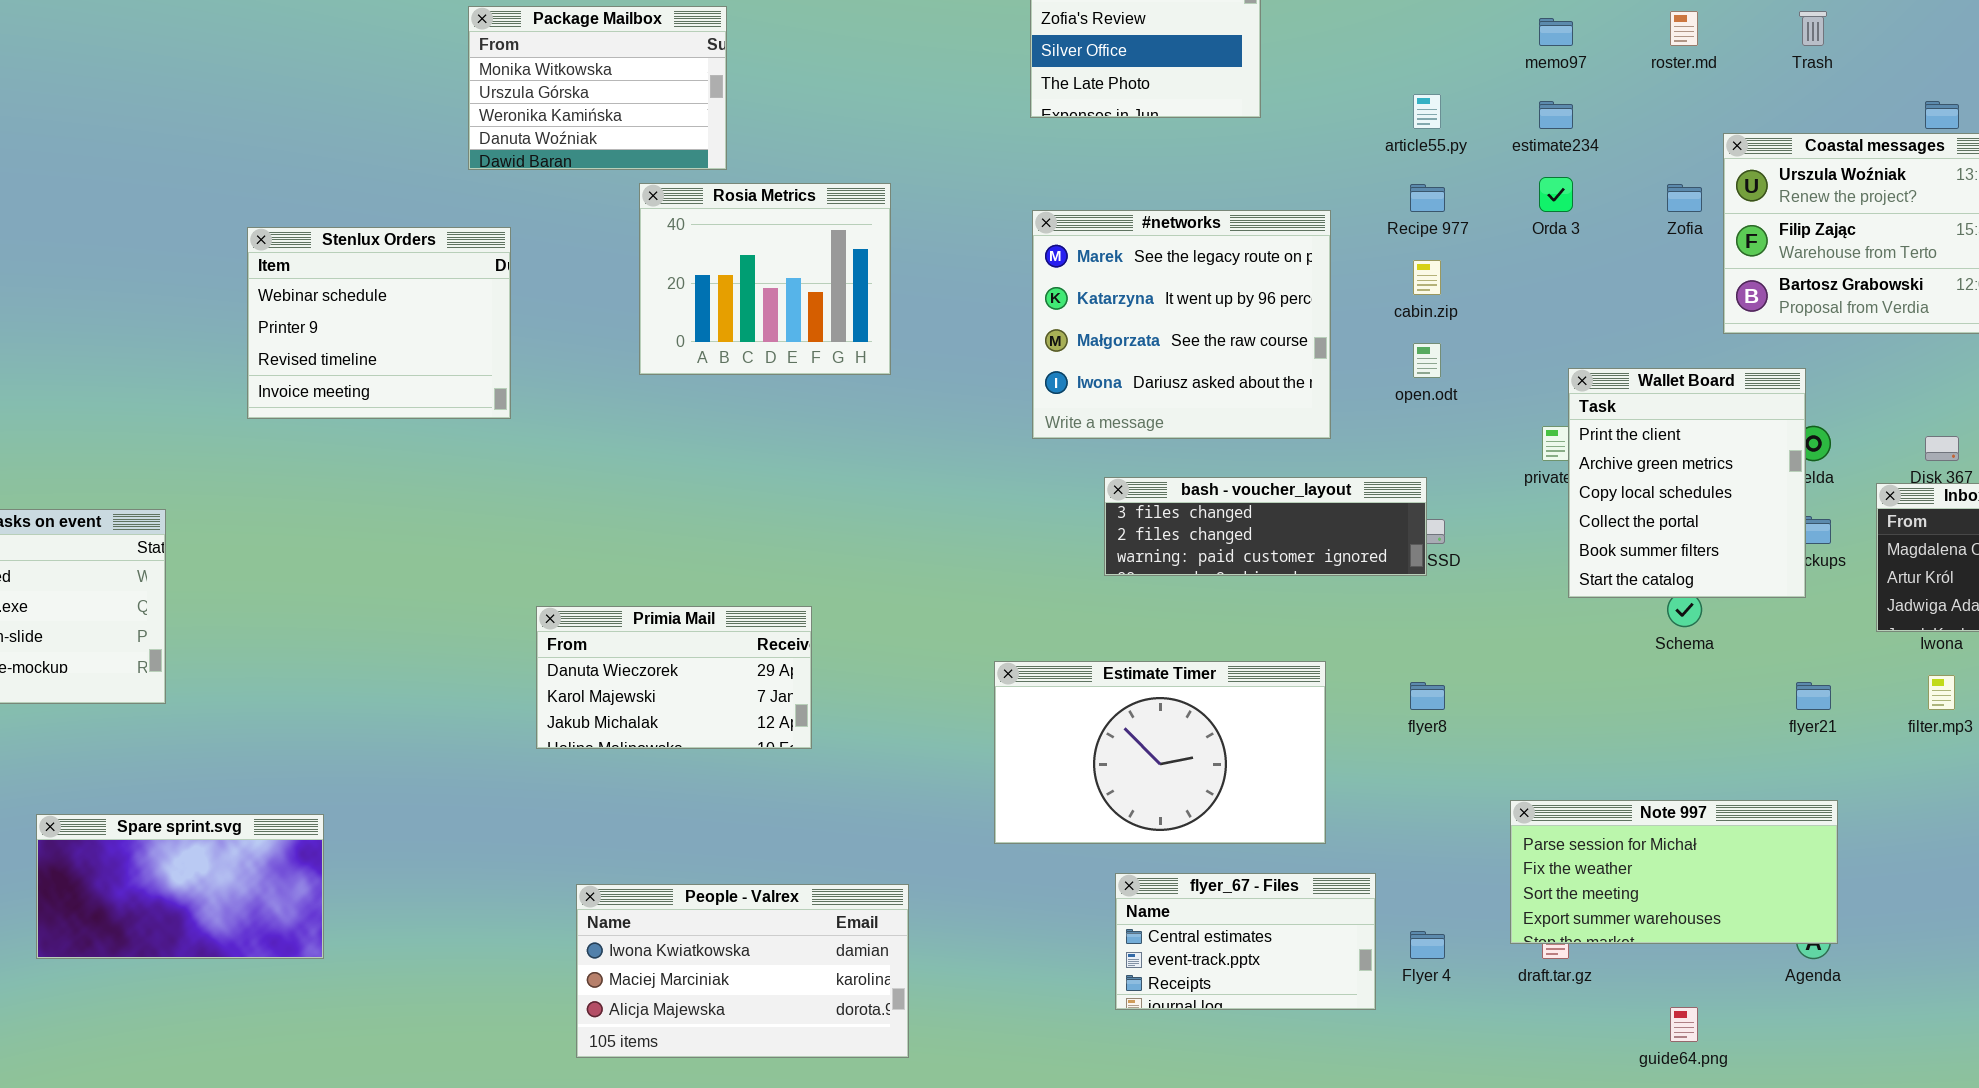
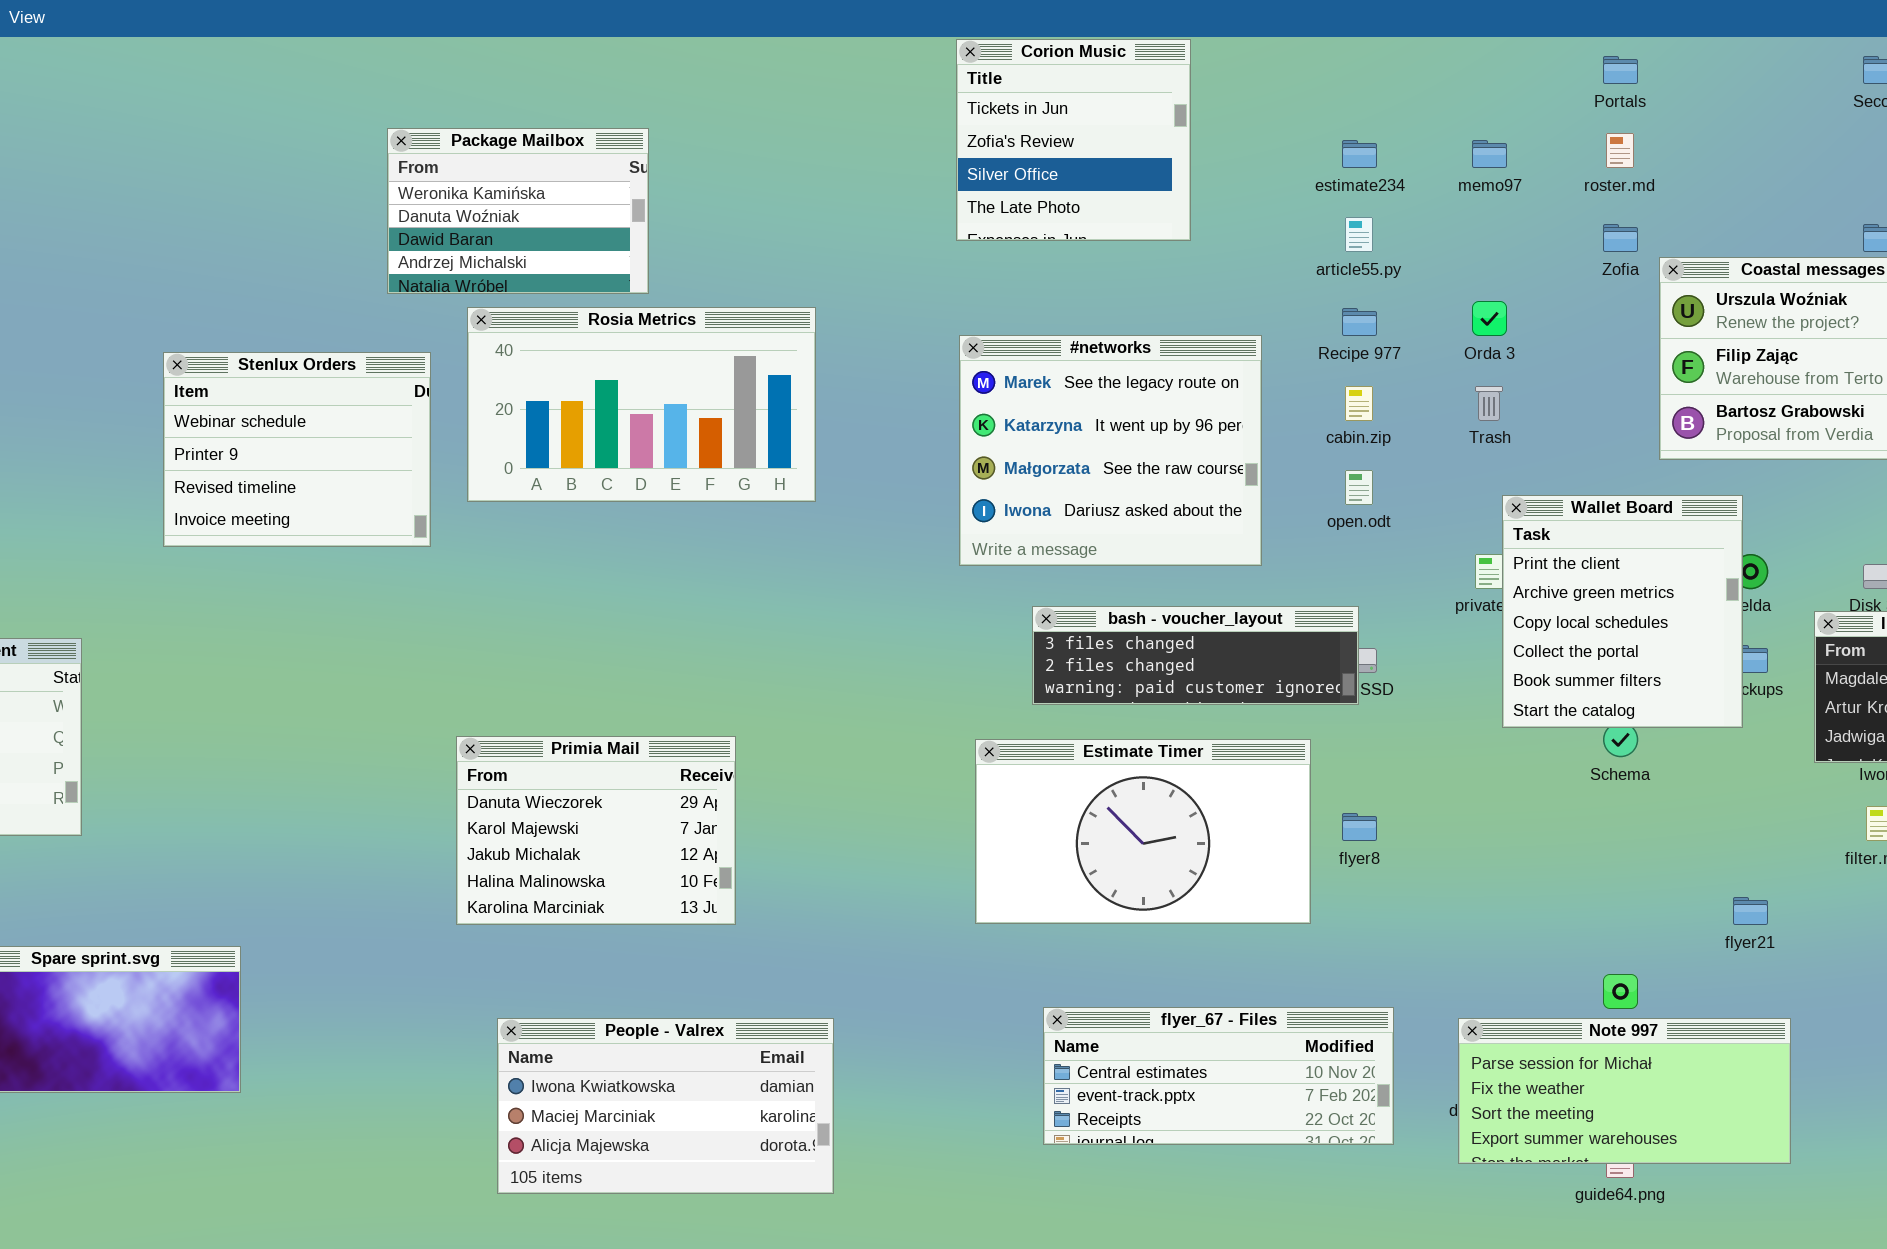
Package Mailbox: [468,6,727,170] -> [387,128,649,294], scrolled down 2 rows
Trash: [1799,11,1827,46] -> [1475,386,1503,421], moved
estimate234: [1539,101,1573,129] -> [1342,140,1377,168], moved
Rosia Metrics: [639,183,891,375] -> [467,307,816,502], resized
Zofia: [1667,184,1702,212] -> [1603,224,1638,252], moved
Primia Mail: [536,606,812,749] -> [456,736,736,925], resized
Estimate Timer: [994,661,1326,844] -> [975,739,1311,924], moved
flyer21: [1796,682,1831,710] -> [1733,897,1768,925], moved
Note 997: [1510,800,1838,944] -> [1458,1018,1791,1164], moved
flyer_67 - Files: [1115,873,1376,1010] -> [1043,1007,1394,1145], resized

